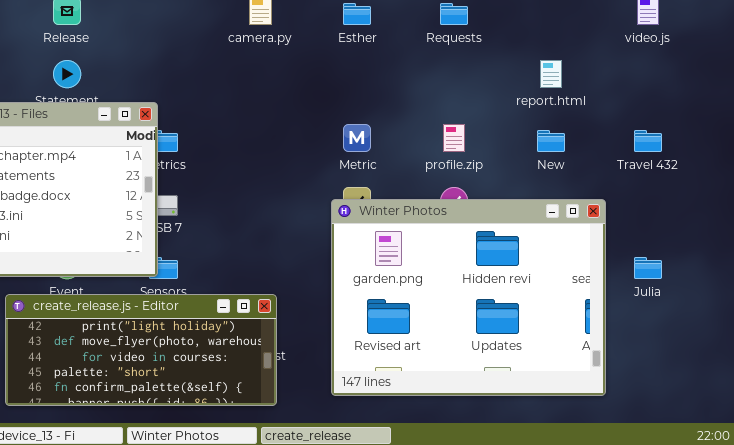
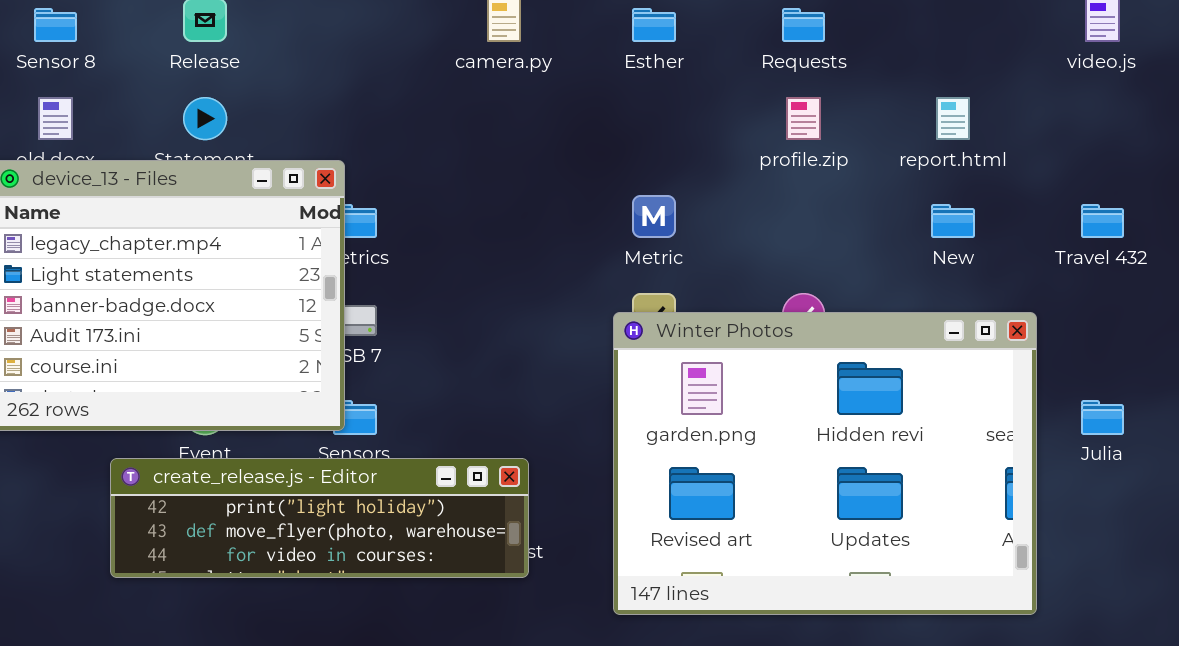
profile.zip: [443,124,465,152] -> [786,97,821,140], moved
create_release.js - Editor: [5,294,277,406] -> [110,458,529,578], resized

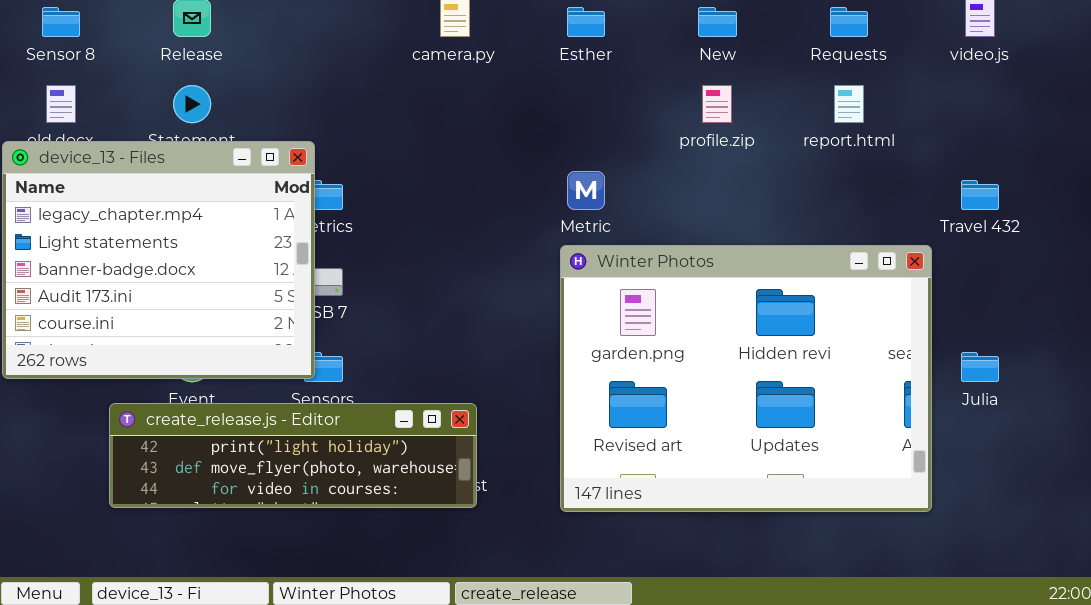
Requests: [782,8,825,42] -> [830,7,868,37], moved
New: [931,204,975,238] -> [698,7,737,37], moved
Winter Photos: [613,312,1037,615] -> [560,245,932,512], moved

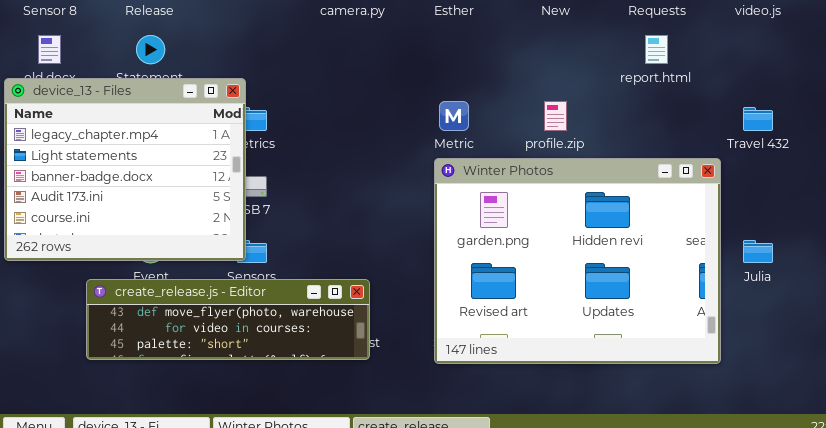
profile.zip: [702,85,732,123] -> [544,101,567,131], moved
create_release.js - Editor: [109,403,477,508] -> [86,279,370,360], scrolled down 1 row

